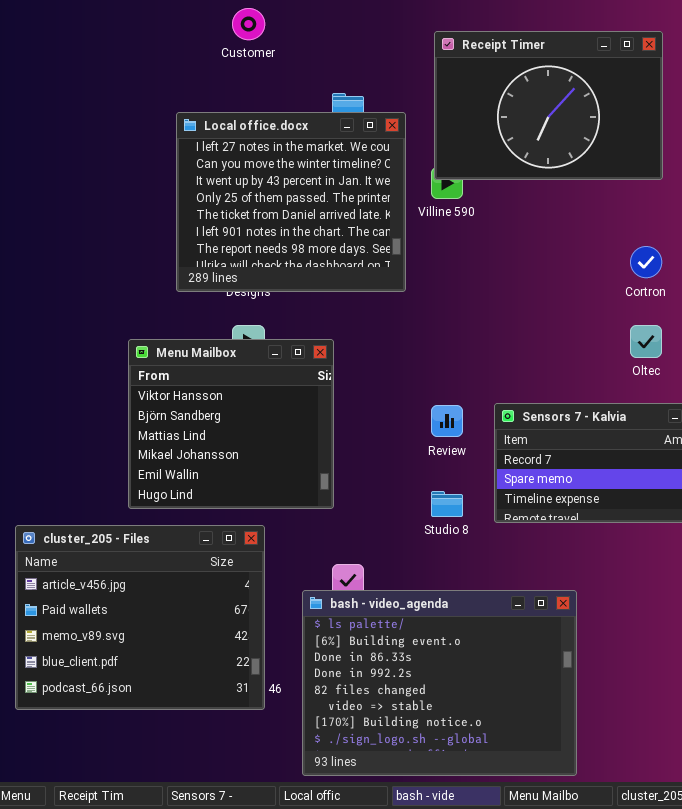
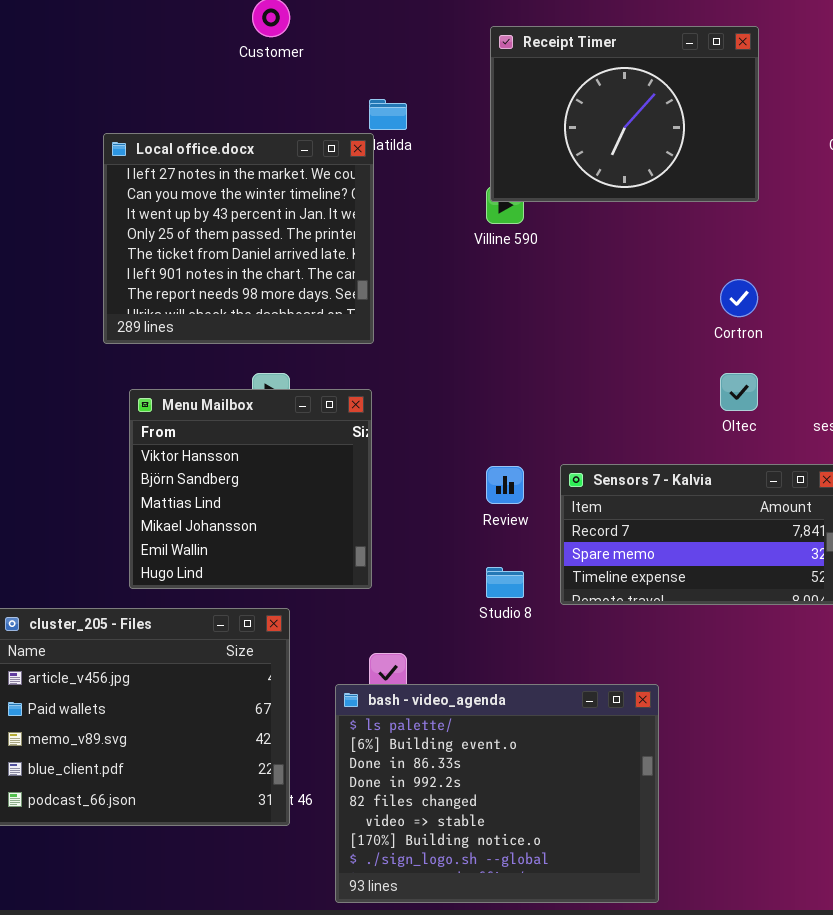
Local office.docx: [176,112,406,292] -> [103,133,374,344], moved

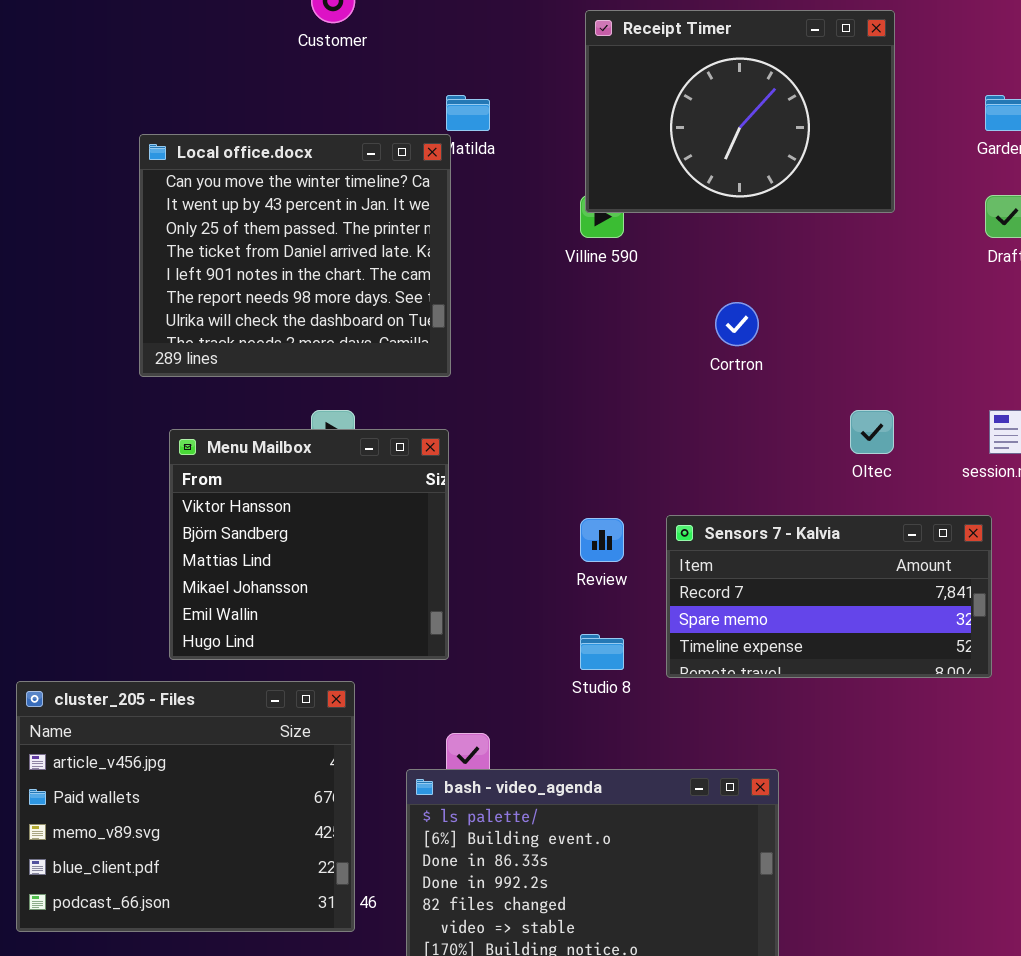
Local office.docx: [103,133,374,344] -> [139,134,451,377], scrolled down 1 row
Cortron: [720,279,758,317] -> [715,302,759,346], moved

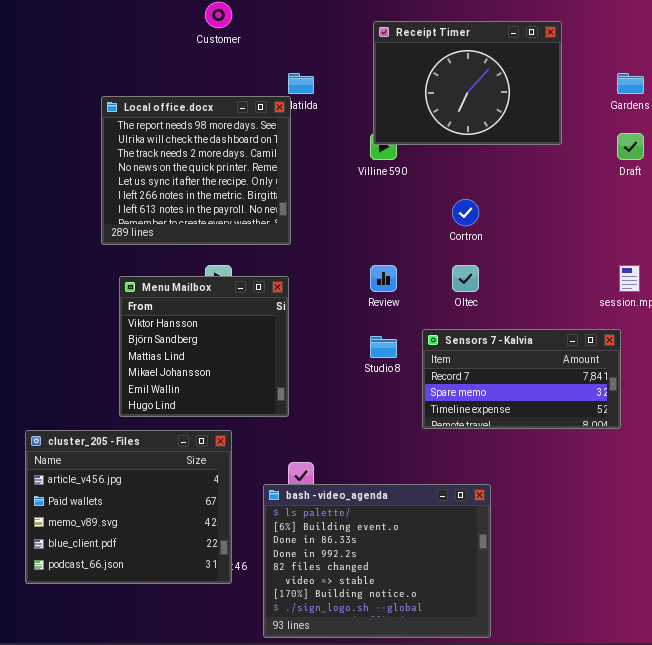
Local office.docx: [139,134,451,377] -> [101,96,291,245], scrolled down 5 rows
Oltec: [850,410,894,454] -> [452,265,479,292], moved
Review: [580,518,624,562] -> [370,265,397,292], moved
Studio 8: [580,634,624,670] -> [370,336,397,358], moved

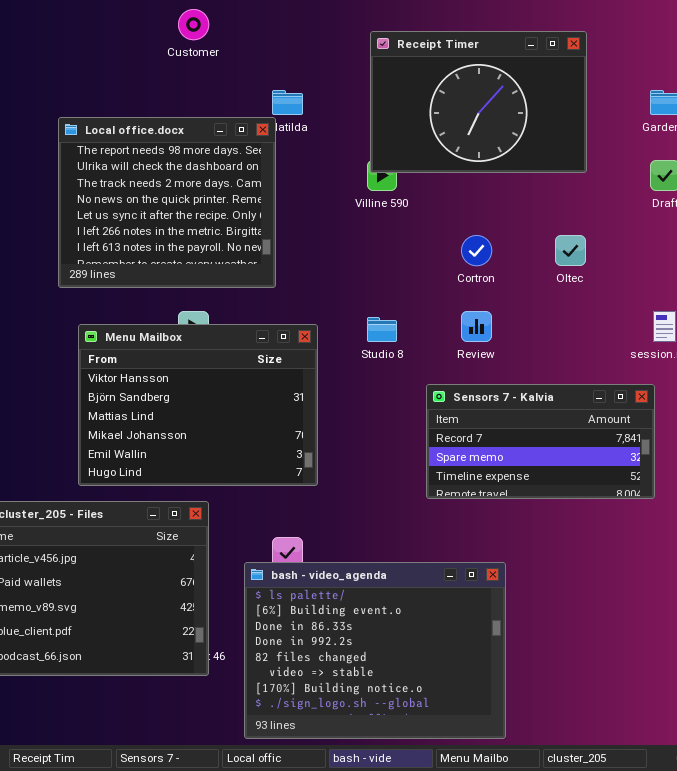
Review: [370,265,397,292] -> [461,311,492,342], moved
Oltec: [452,265,479,292] -> [555,235,586,266], moved
Menu Mailbox: [119,276,289,417] -> [78,324,318,486], resized
Studio 8: [370,336,397,358] -> [367,317,397,342], moved

